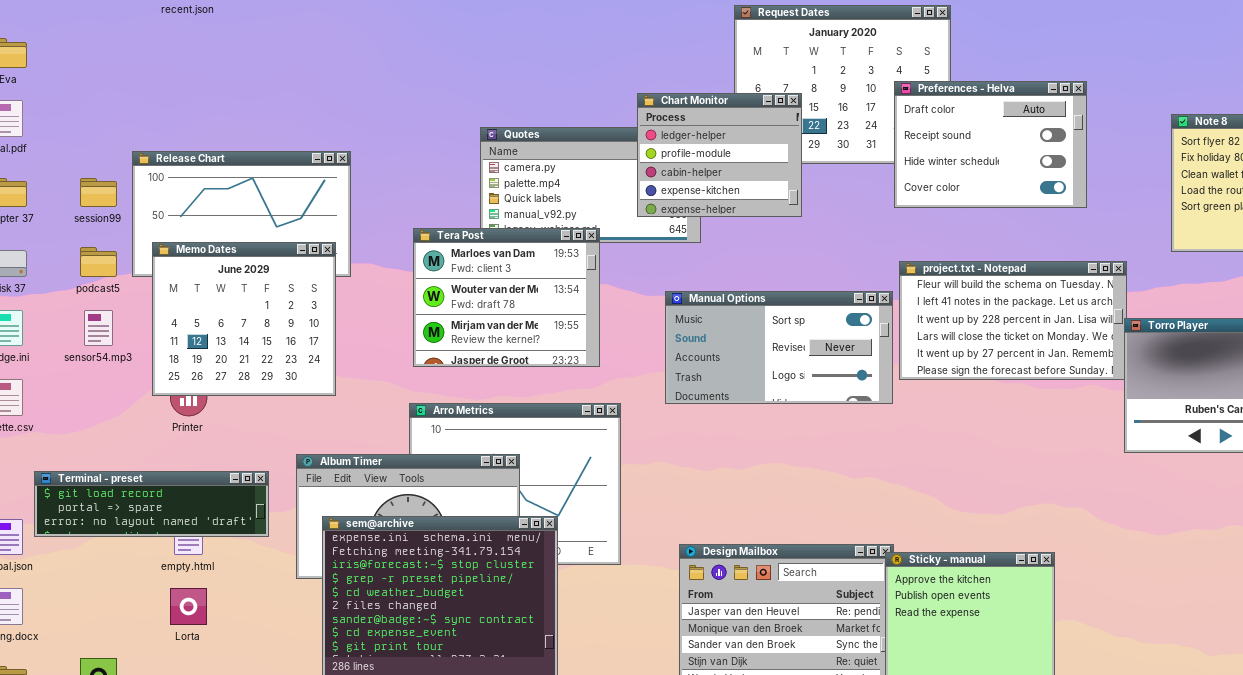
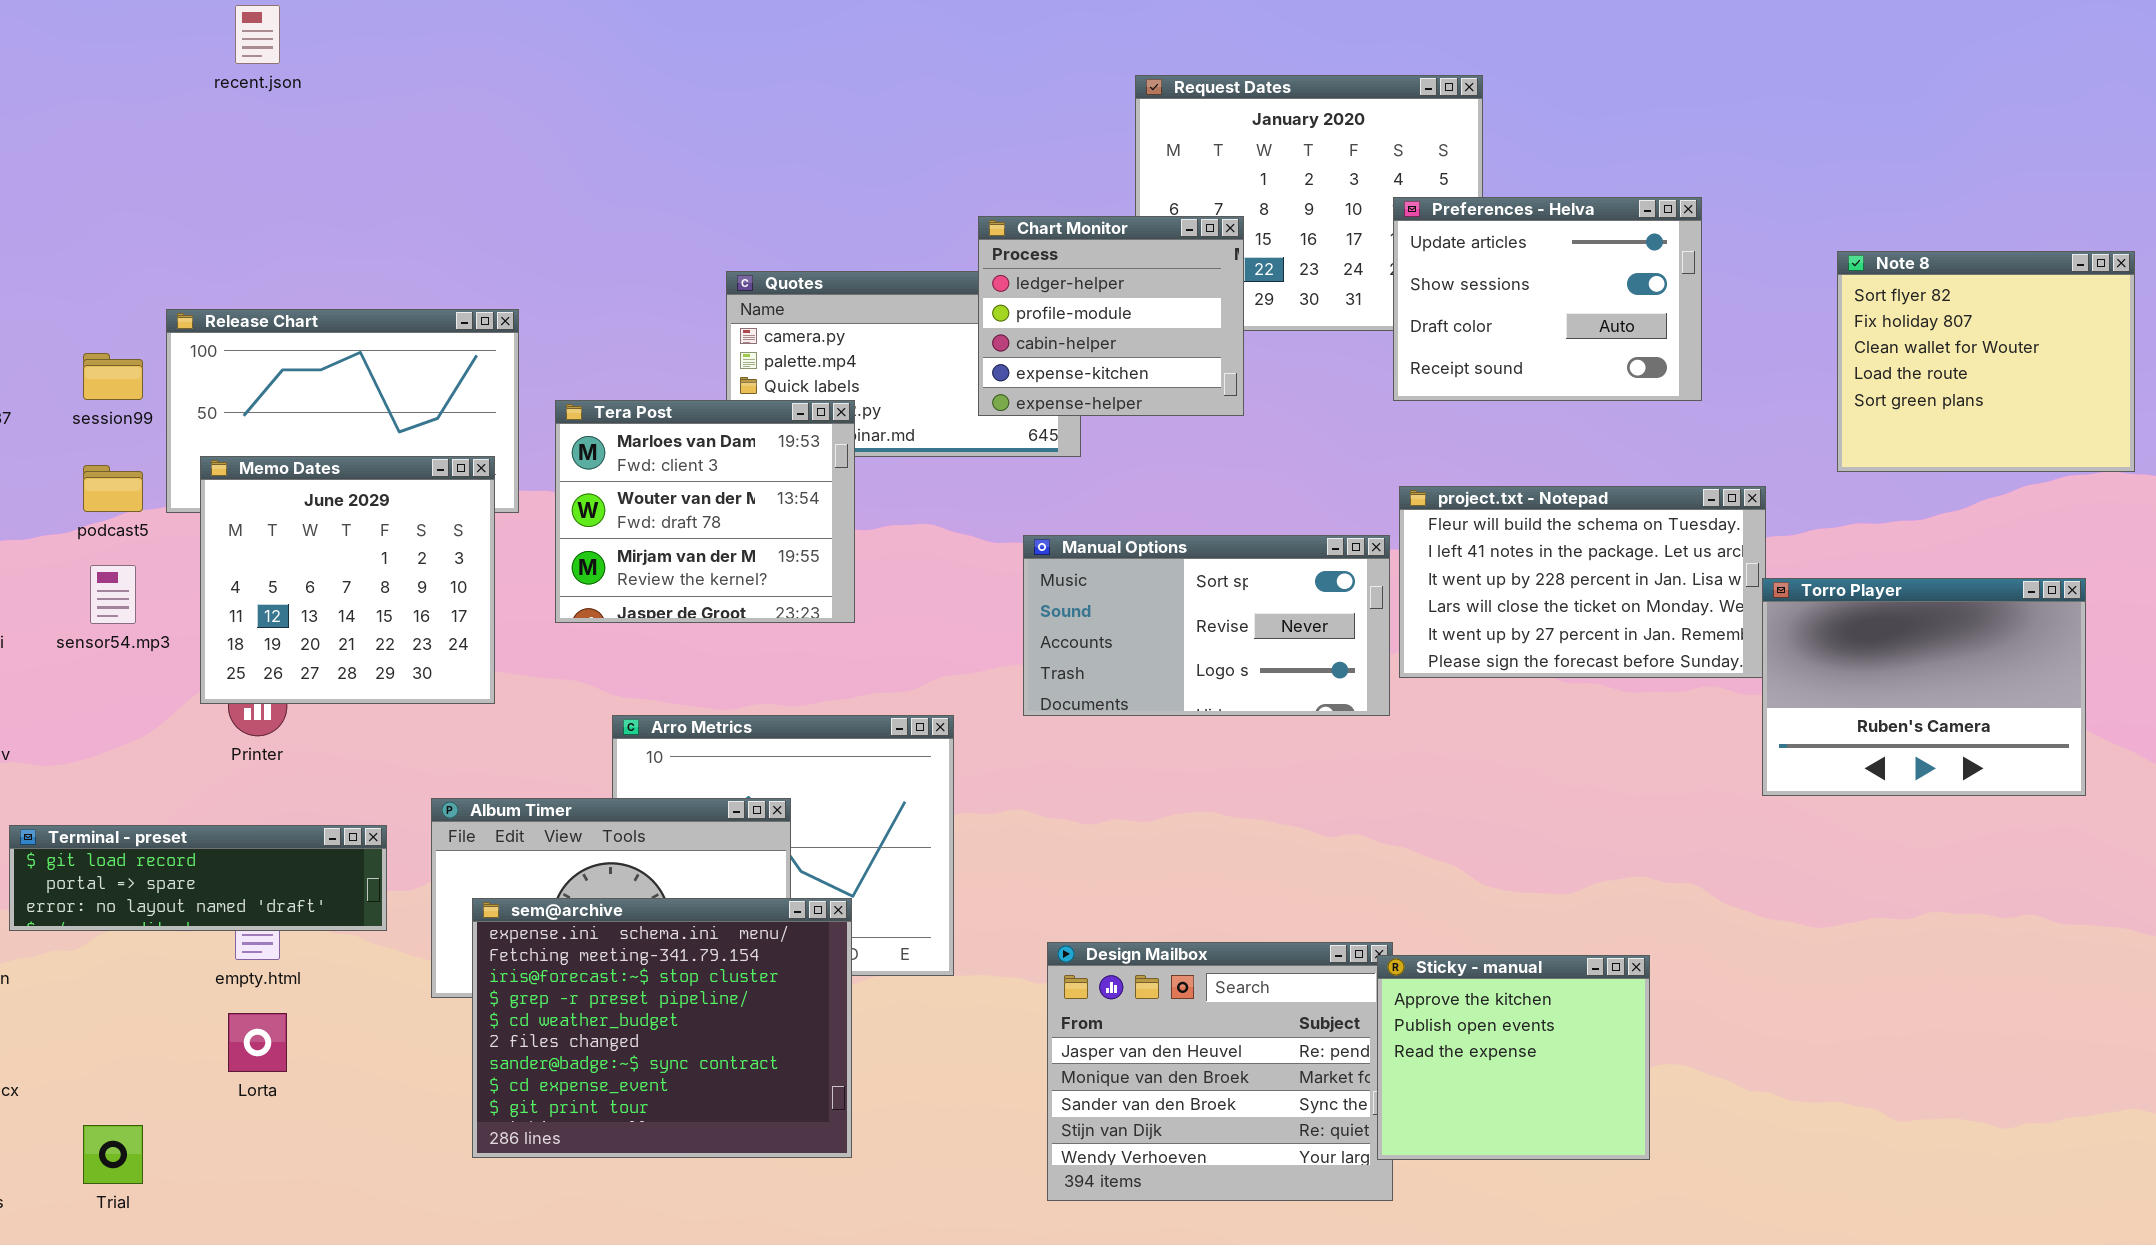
Preferences - Helva: [894,81,1087,208] -> [1393,197,1702,401], scrolled up 2 rows
Tera Post: [413,228,600,367] -> [555,400,855,623], moved

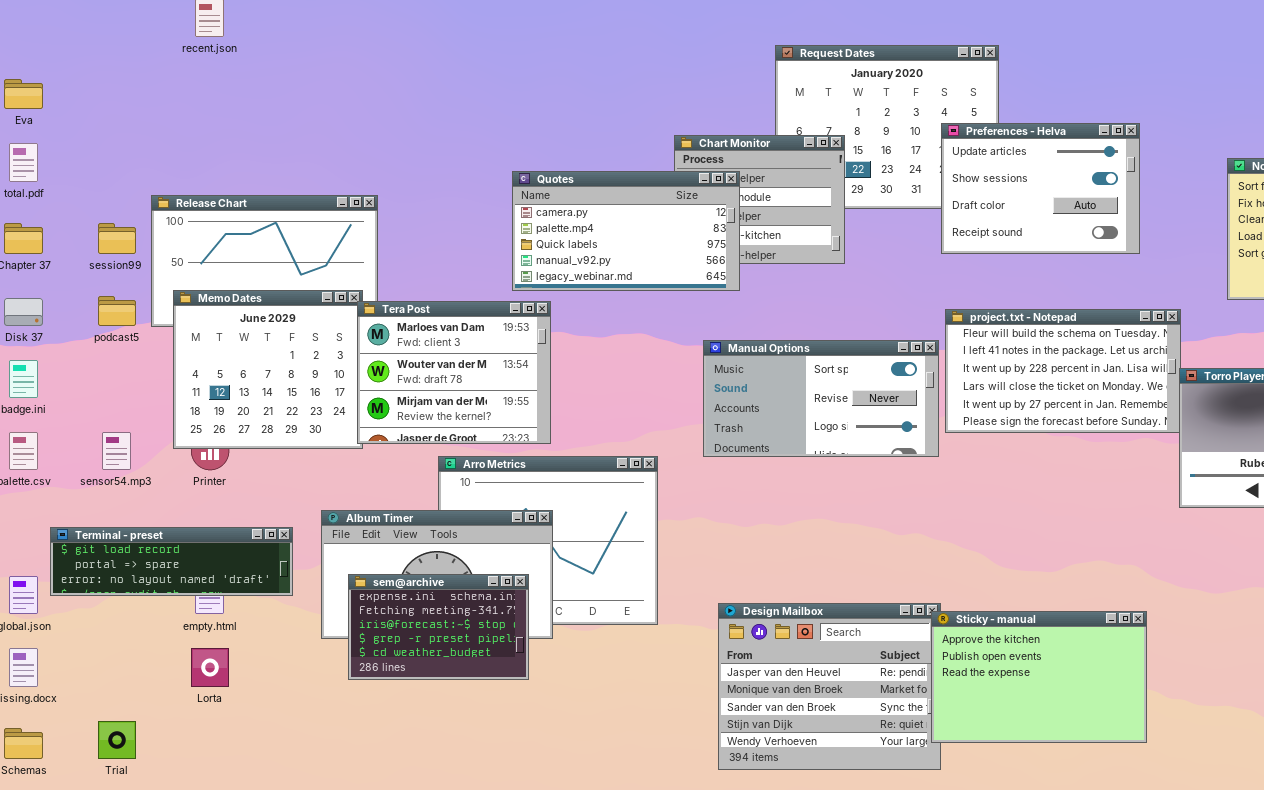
Quotes: [726,271,1081,457] -> [512,171,740,291], raised
Tera Post: [555,400,855,623] -> [357,301,551,444], moved
sensor54.mp3: [90,565,136,624] -> [102,432,131,470], moved
sem@archive: [472,898,852,1158] -> [348,574,529,680], resized
Sticky - manual: [1377,955,1650,1160] -> [931,611,1147,743], resized

